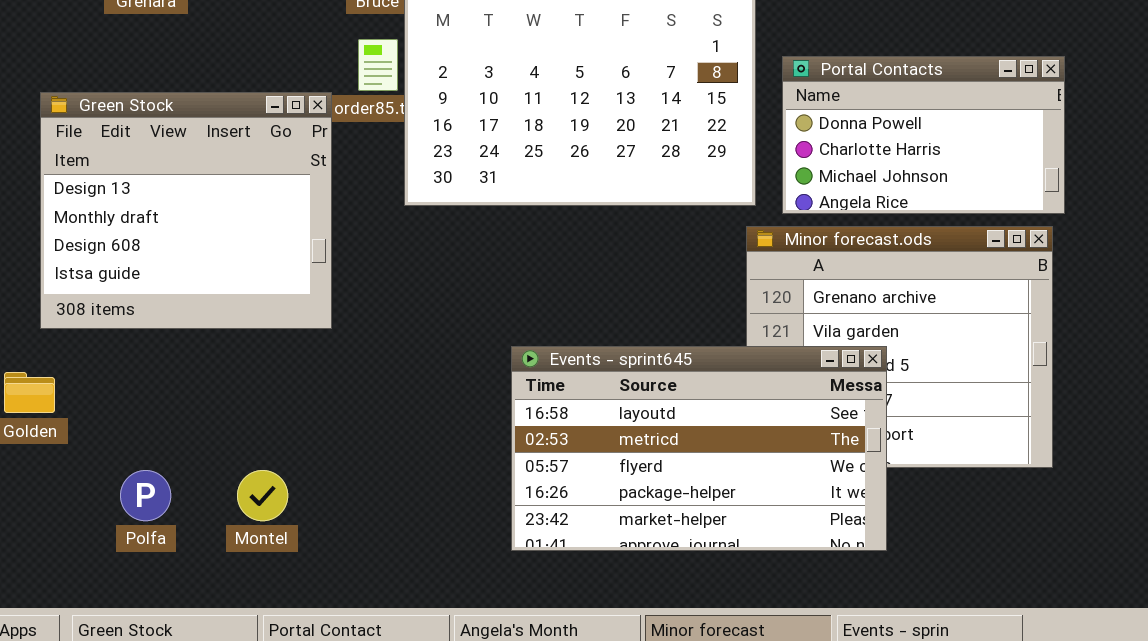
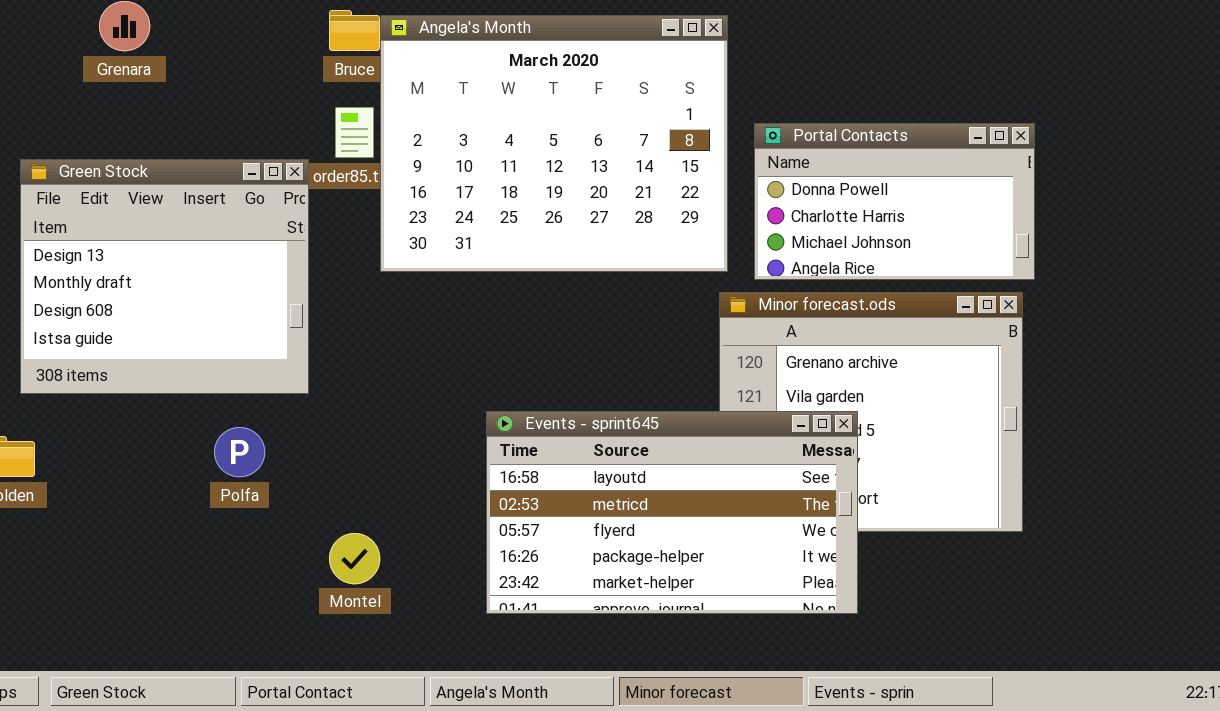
Polfa: [120,470,171,521] -> [214,427,265,477], moved
Montel: [237,470,288,521] -> [329,533,380,584], moved

